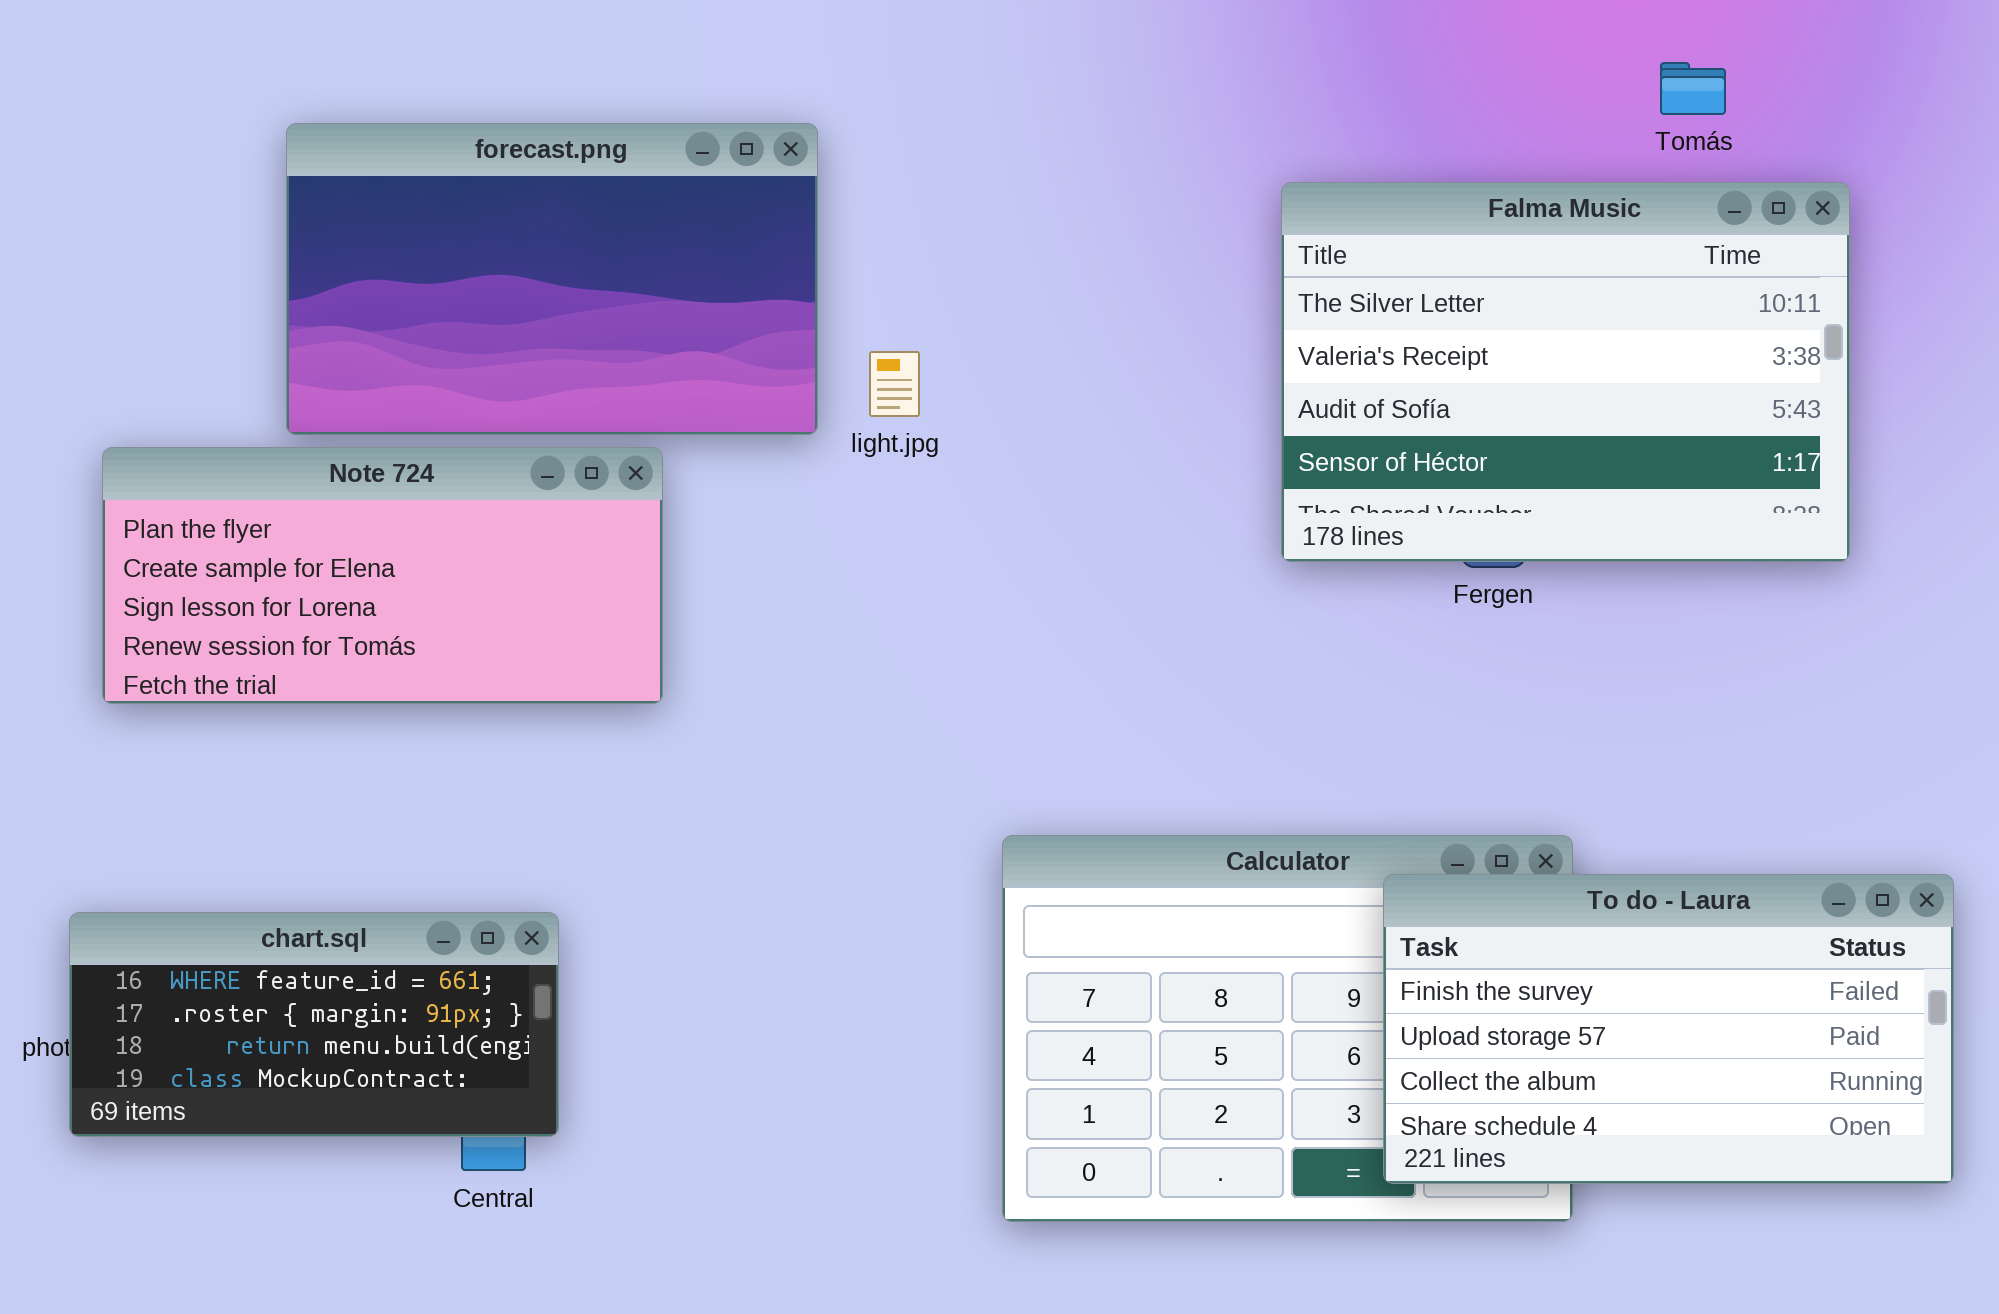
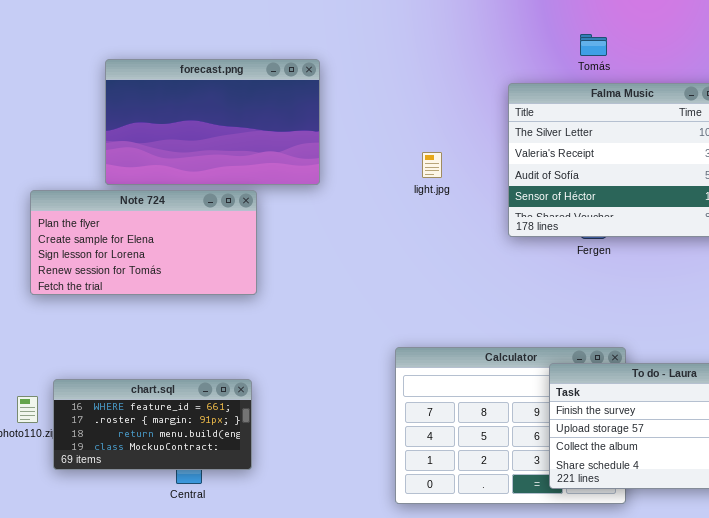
Tomás: [1660,62,1726,115] -> [580,34,607,56], moved
light.jpg: [869,351,920,417] -> [422,152,442,178], moved
chart.sql: [69,912,559,1137] -> [53,379,252,470], moved

